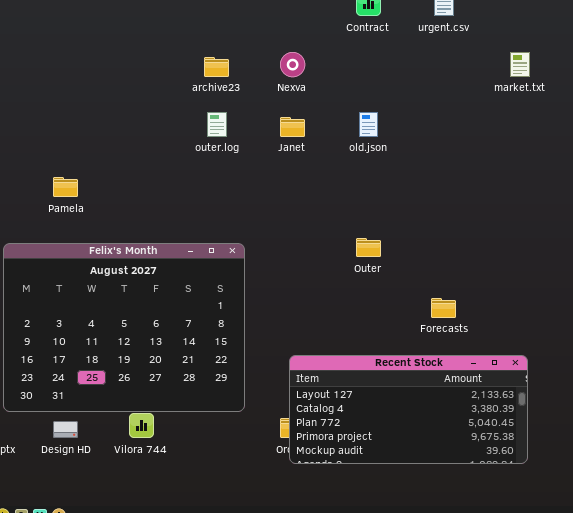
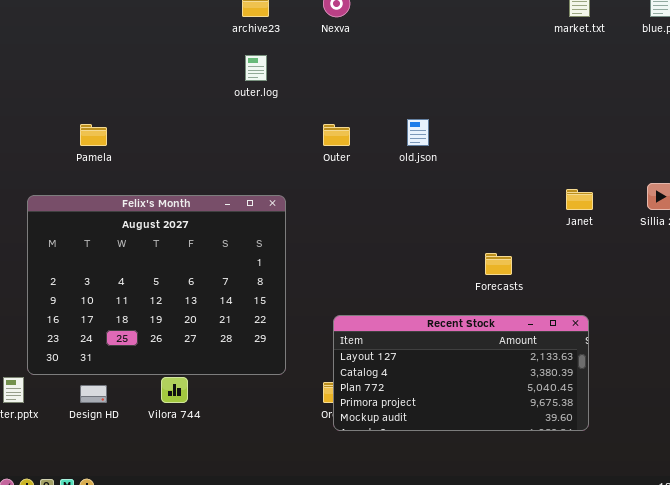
old.json: [359,112,378,137] -> [407,119,429,146], moved
Janet: [280,117,305,137] -> [566,189,593,210], moved
Outer: [356,238,381,257] -> [323,124,350,146], moved

